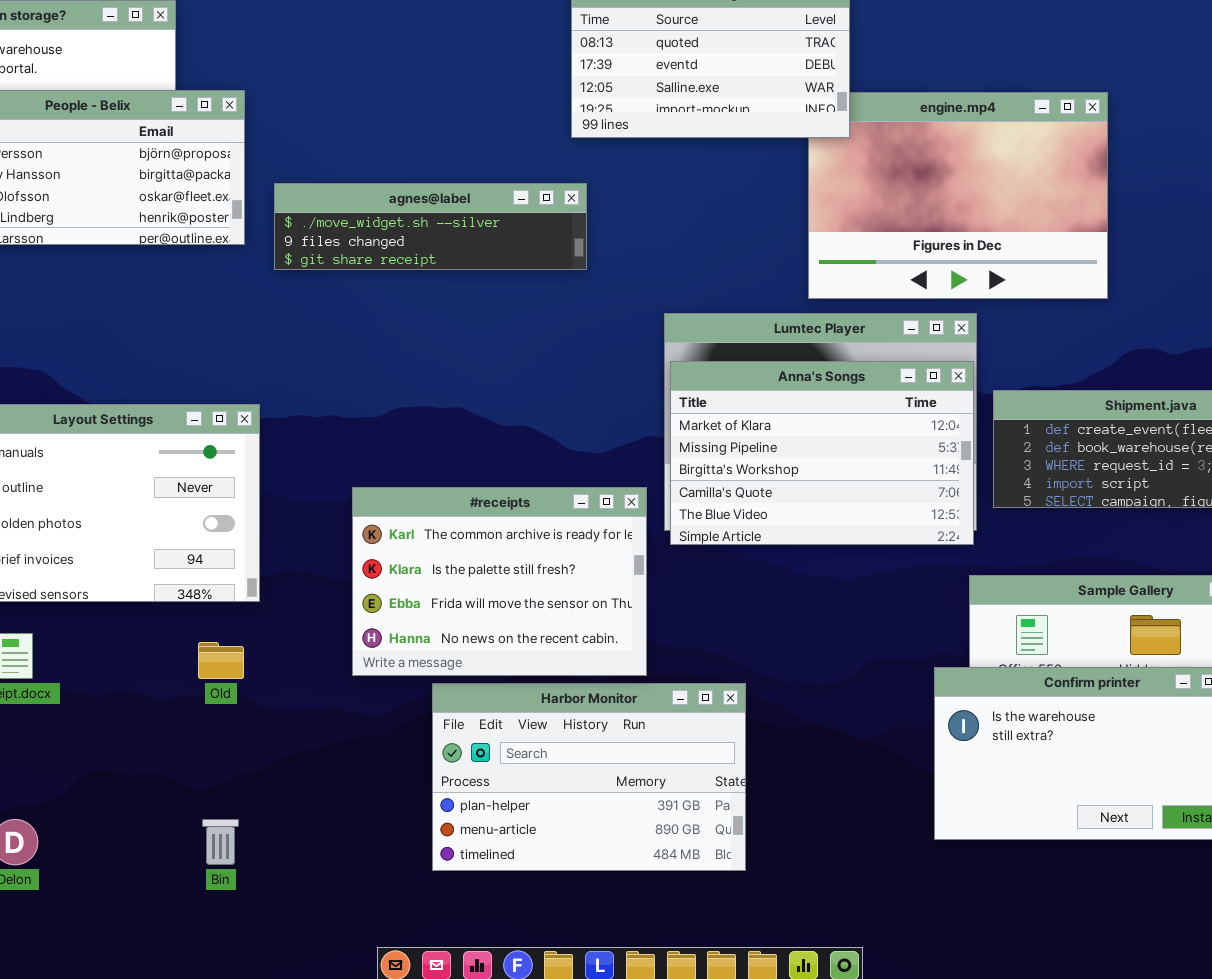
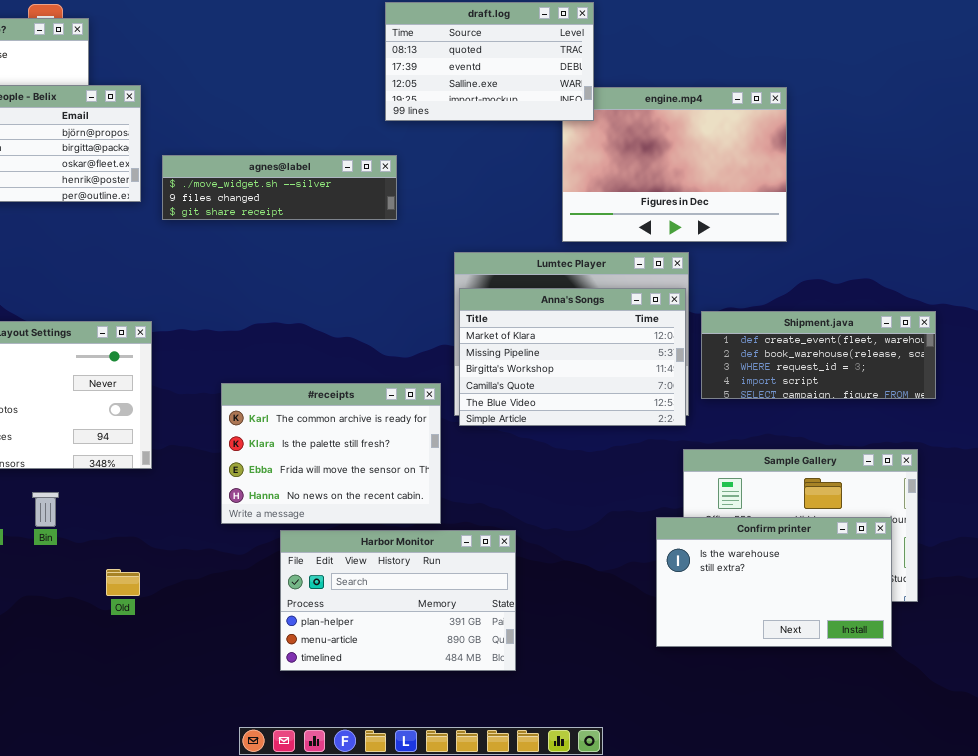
Old: [198,642,244,679] -> [106,569,140,596], moved
Bin: [202,819,239,865] -> [32,492,59,527], moved

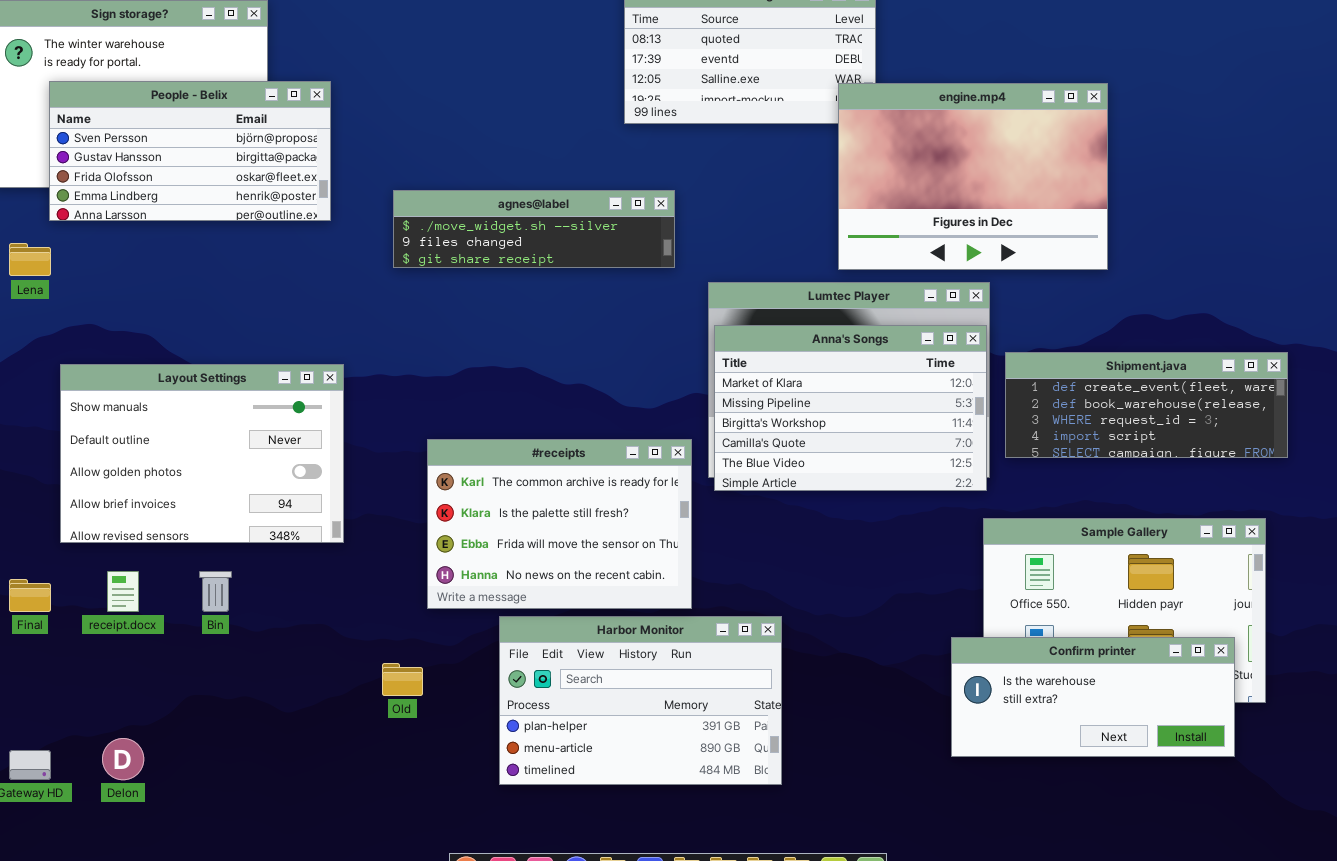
engine.mp4: [562,87,787,242] -> [838,83,1108,270], raised
agnes@label: [162,155,397,220] -> [393,190,675,268], moved
Confirm printer: [656,517,892,647] -> [951,637,1235,757], resized
Old: [106,569,140,596] -> [382,663,423,696], moved

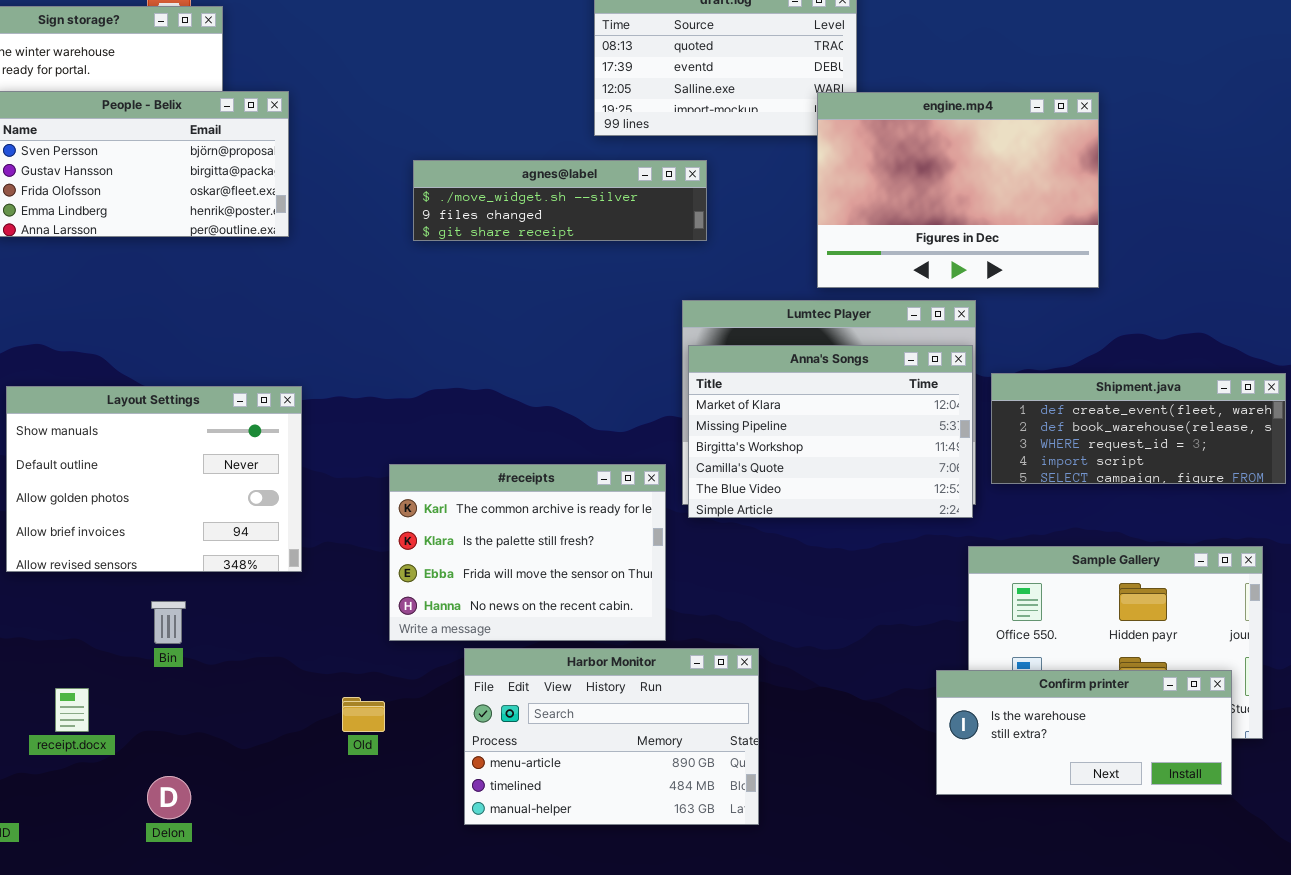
agnes@label: [393,190,675,268] -> [413,160,707,241], moved
receipt.docx: [107,571,139,612] -> [55,688,89,732], moved
Harbor Monitor: [499,616,782,785] -> [464,648,759,825], scrolled down 1 row
Delon: [102,738,144,780] -> [147,776,191,819], moved

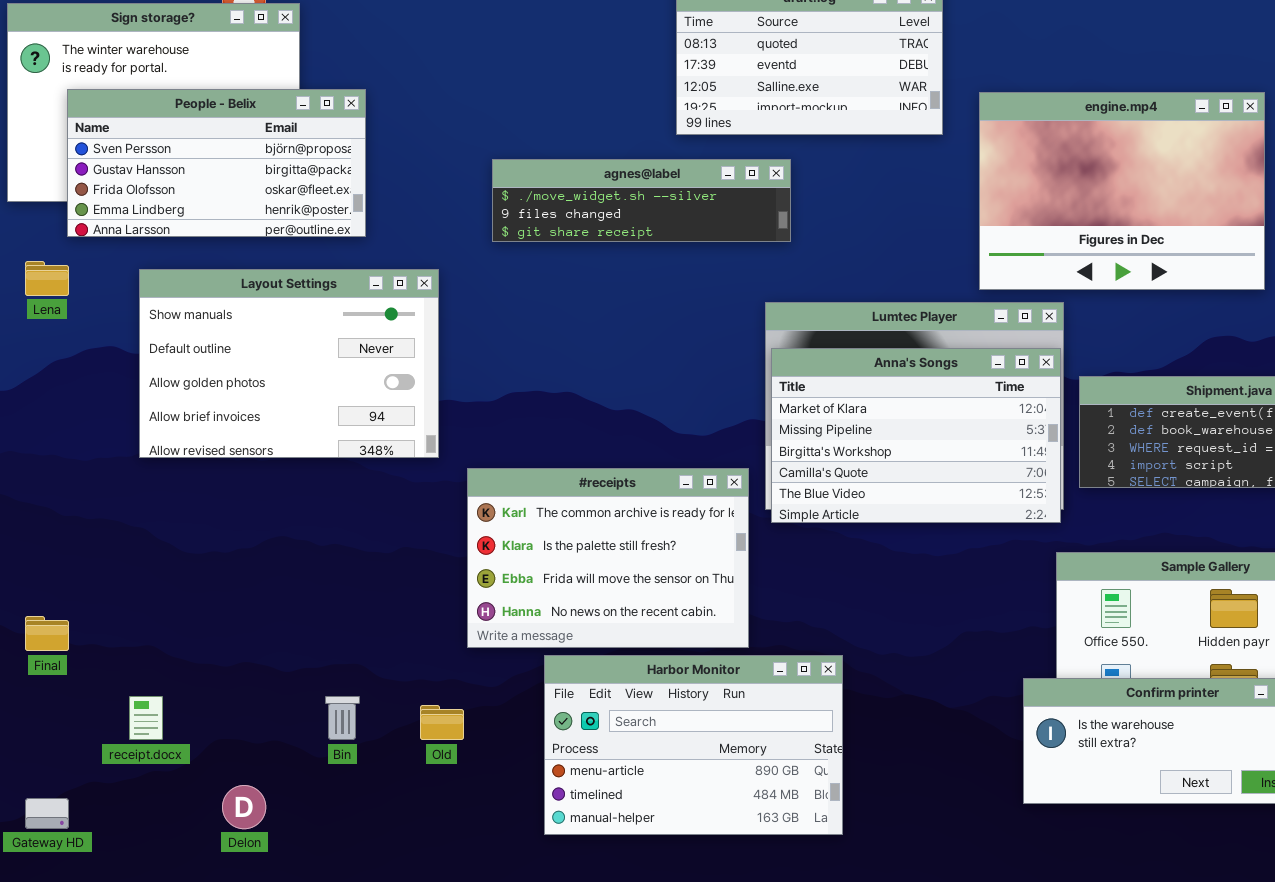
engine.mp4: [817,92,1099,288] -> [979,92,1265,290], moved
Layout Settings: [6,386,302,572] -> [139,269,439,458], moved
Bin: [151,601,186,644] -> [325,696,360,740], moved

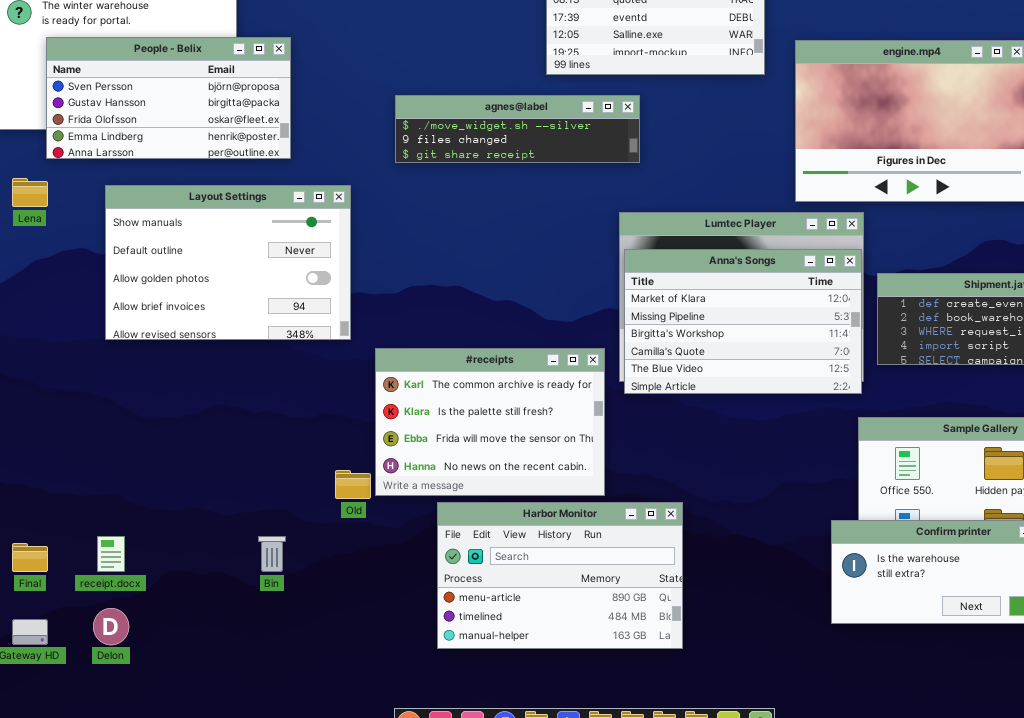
Final: [25,616,69,651] -> [12,543,48,572], moved
Old: [420,705,464,740] -> [335,470,371,499], moved
Delon: [222,785,266,829] -> [93,608,129,645], moved

